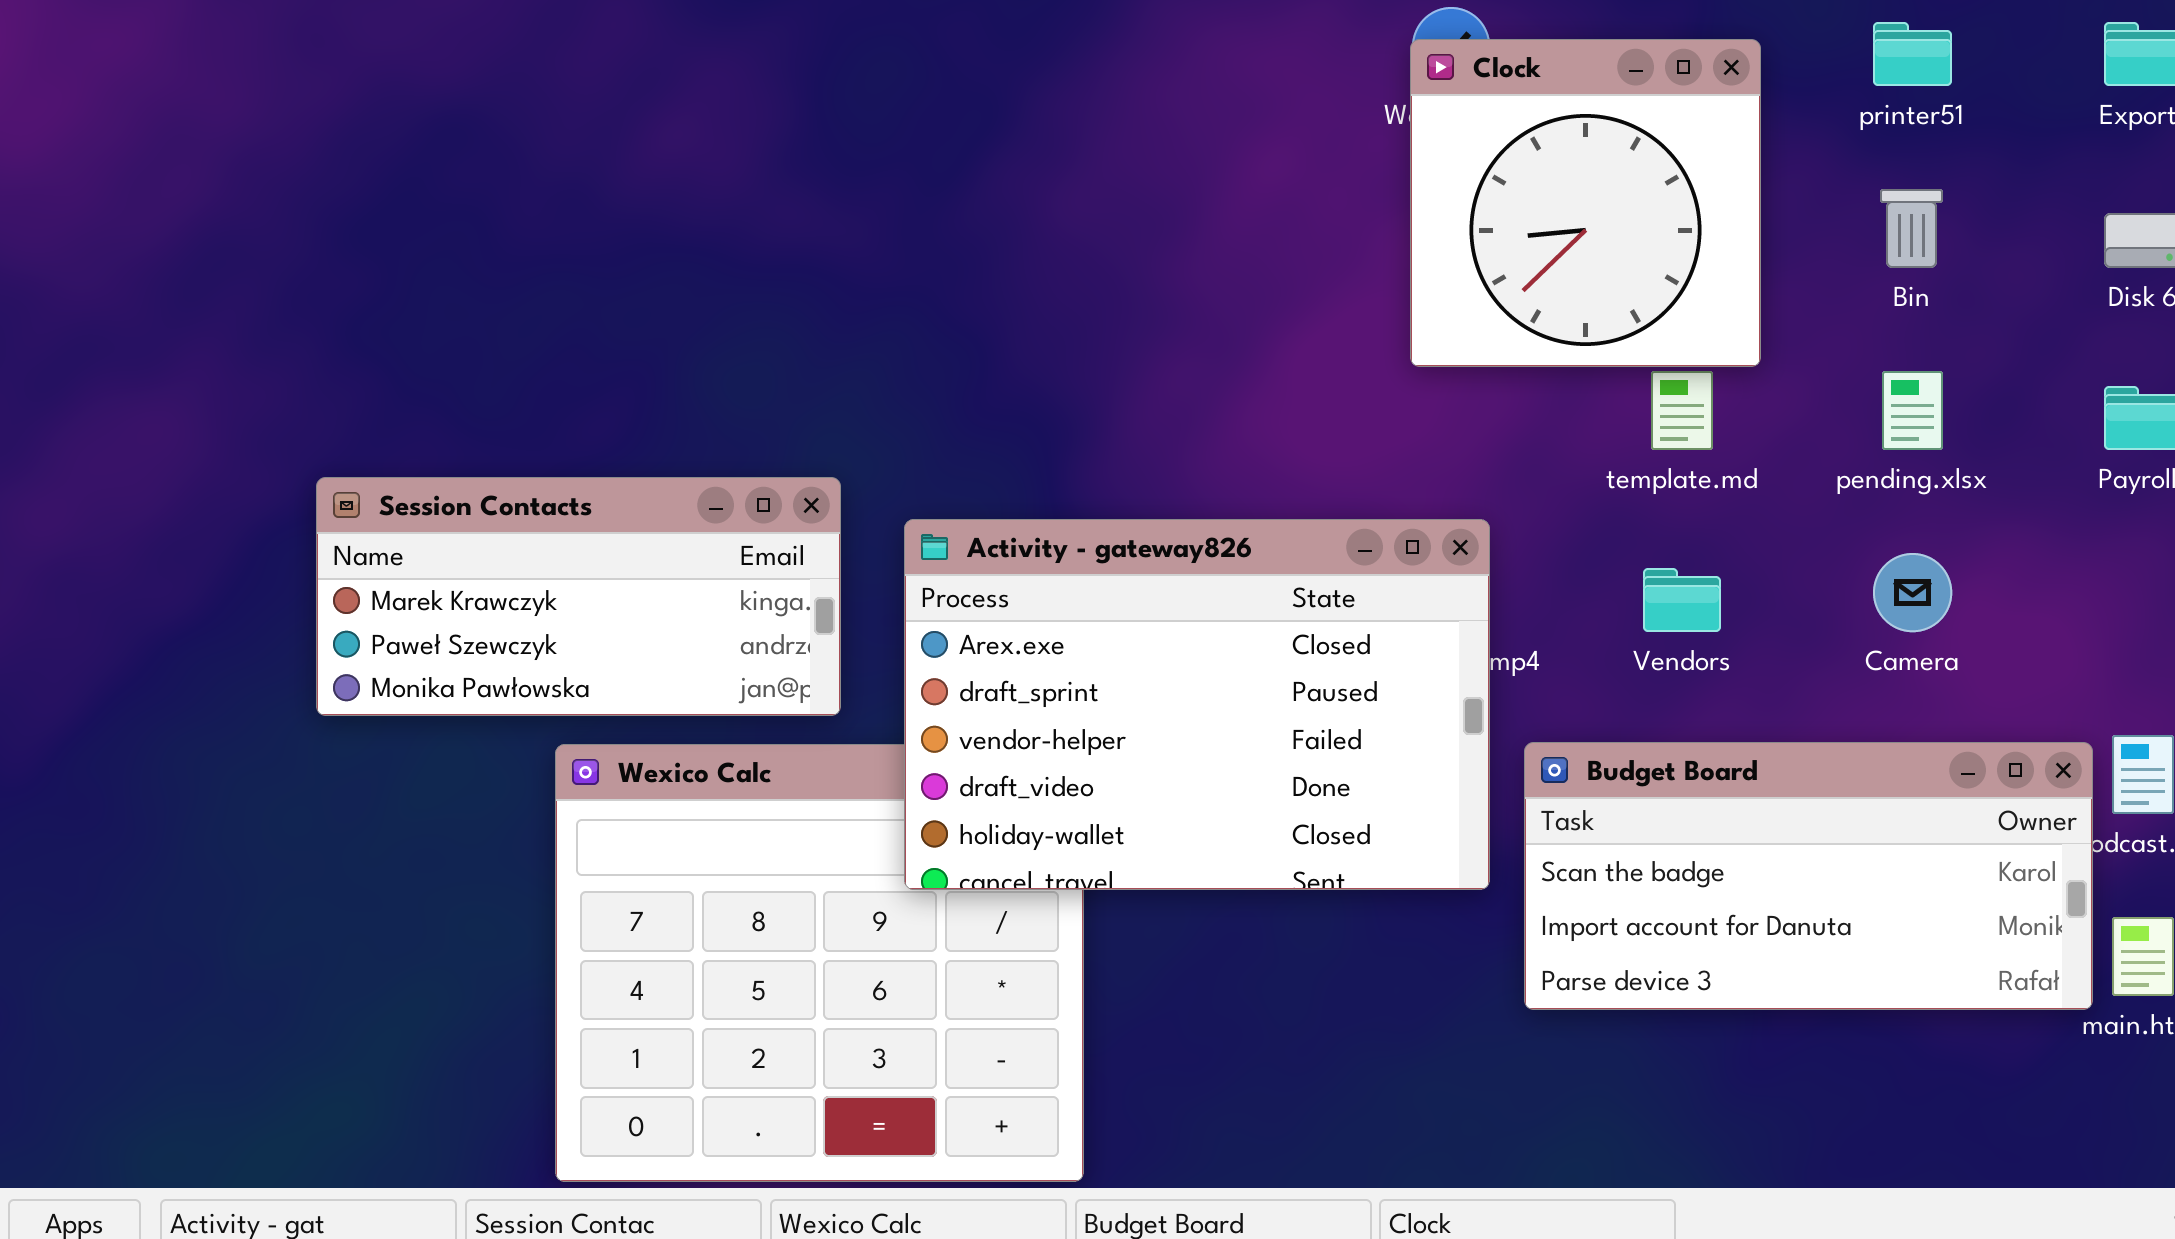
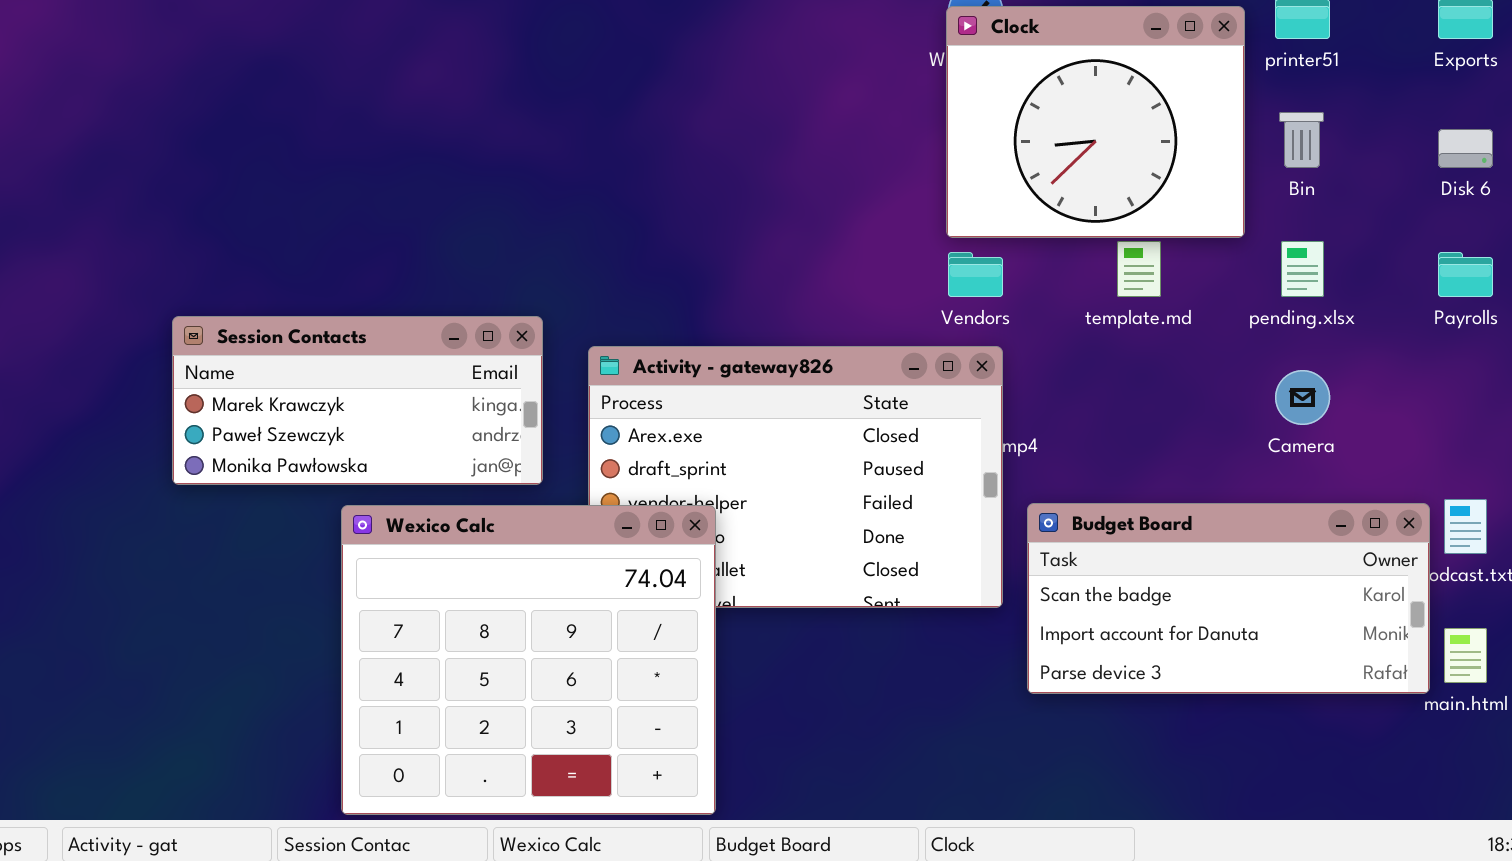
Clock: [1410,39,1761,367] -> [946,6,1245,238], resized
Vendors: [1643,568,1721,632] -> [948,252,1003,297], moved
Wexico Calc: [555,744,1084,1182] -> [341,505,716,815], raised

